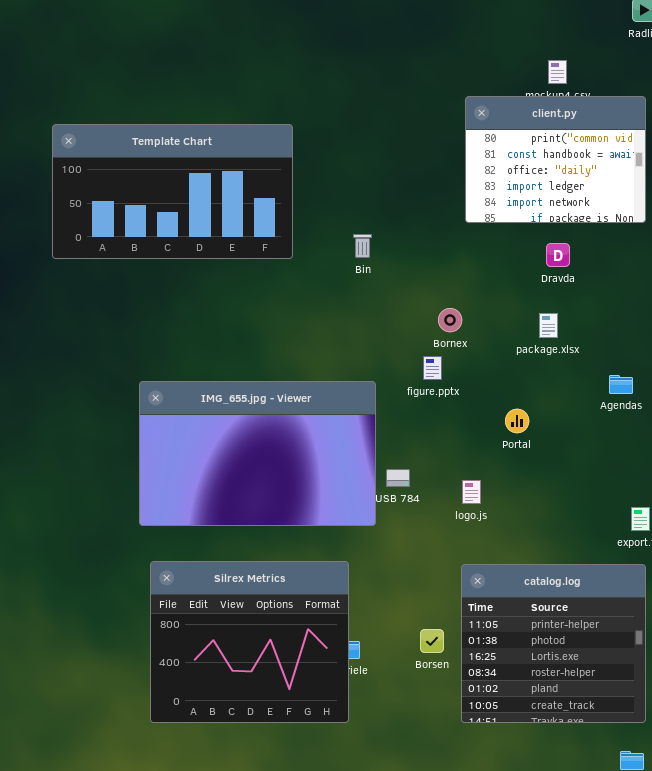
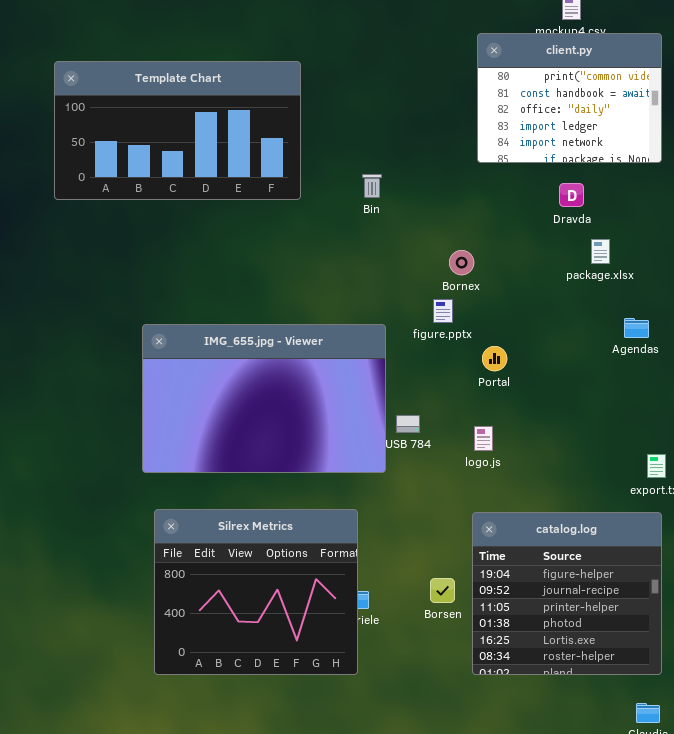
package.xlsx: [539,313,558,338] -> [591,239,610,264], moved
Portal: [505,409,529,433] -> [482,346,507,371], moved
catalog.log: [461,564,646,723] -> [472,512,662,675], scrolled up 2 rows

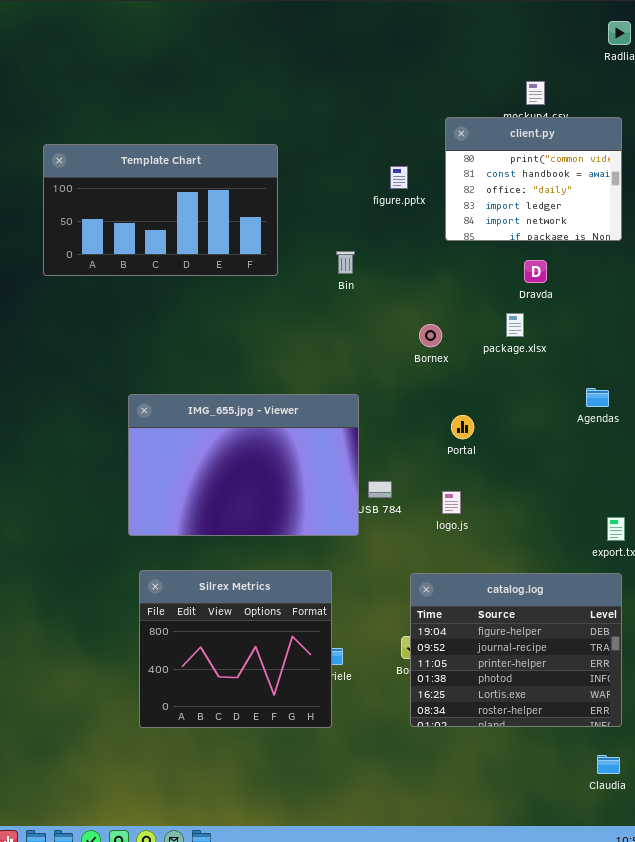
package.xlsx: [591,239,610,264] -> [506,313,524,337], moved
figure.pptx: [433,299,453,323] -> [390,166,408,189], moved
catalog.log: [472,512,662,675] -> [410,573,622,727], resized

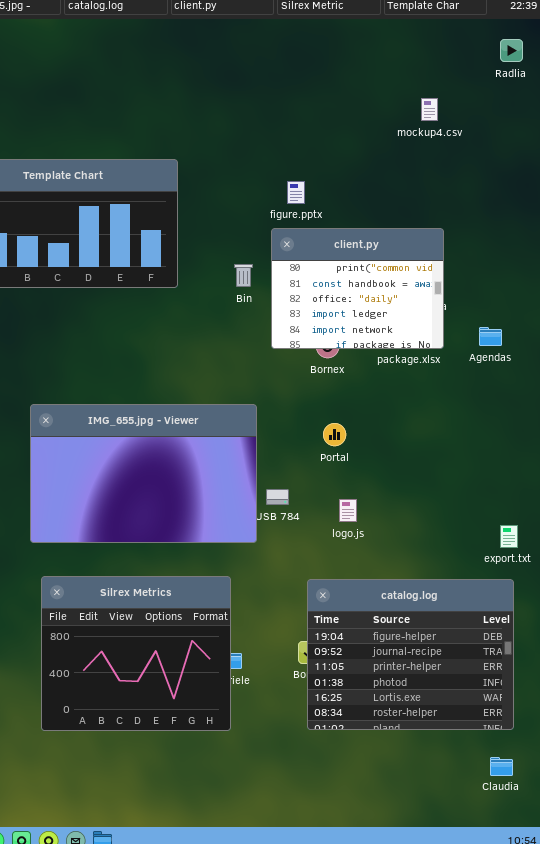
client.py: [445,117,622,241] -> [271,228,444,349], moved
Agendas: [586,388,609,407] -> [479,327,502,346], moved
Portal: [451,415,474,439] -> [323,423,346,446], moved

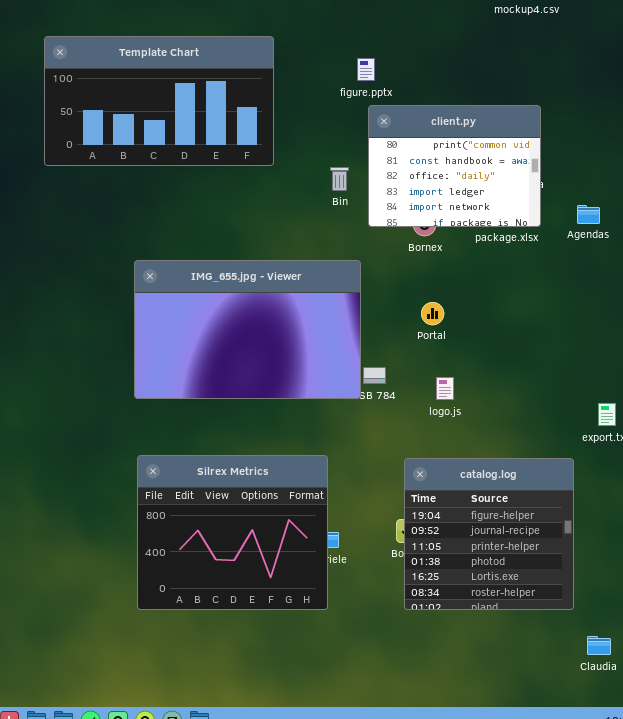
figure.pptx: [287,181,305,204] -> [357,58,375,81], moved
Bin: [234,264,253,287] -> [330,167,349,191], moved
IMG_655.jpg - Viewer: [30,404,257,543] -> [134,260,361,399], moved
catalog.log: [307,579,514,730] -> [404,458,574,610], resized

